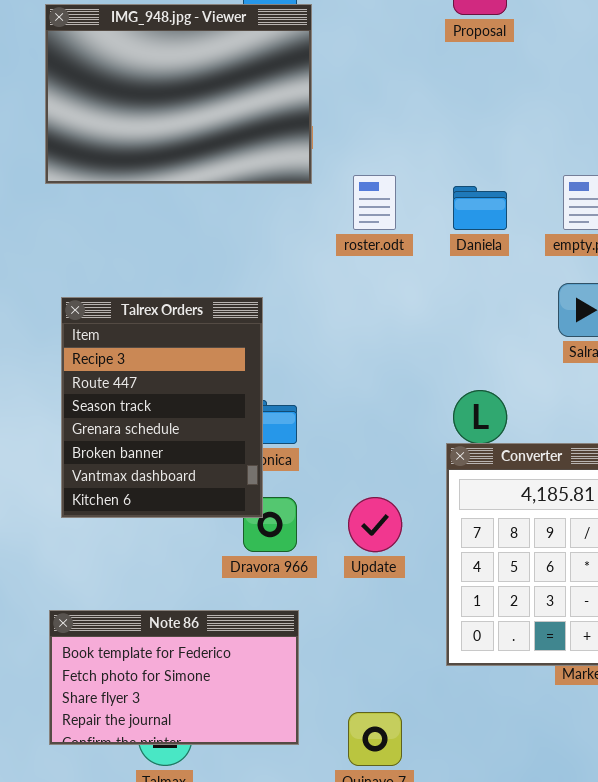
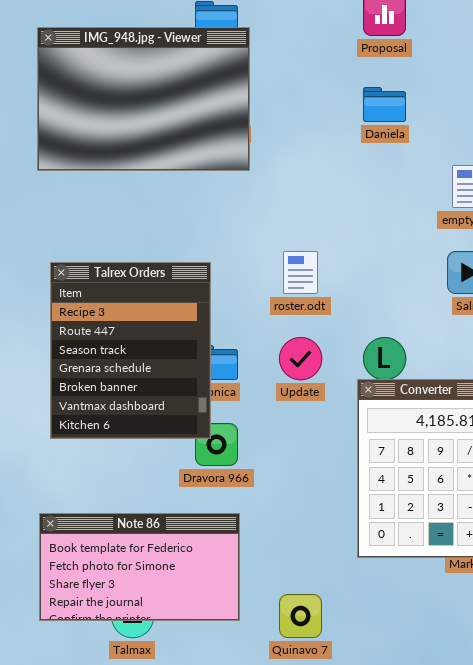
roster.odt: [353,175,396,230] -> [283,251,318,294], moved
Daniela: [453,186,507,230] -> [363,87,406,122], moved
Update: [348,497,402,552] -> [279,337,322,380], moved

